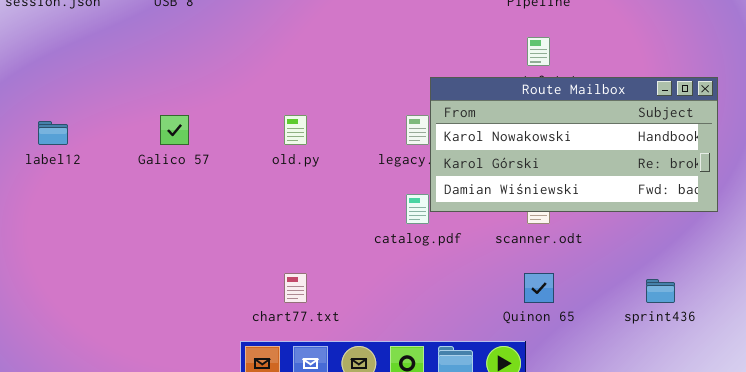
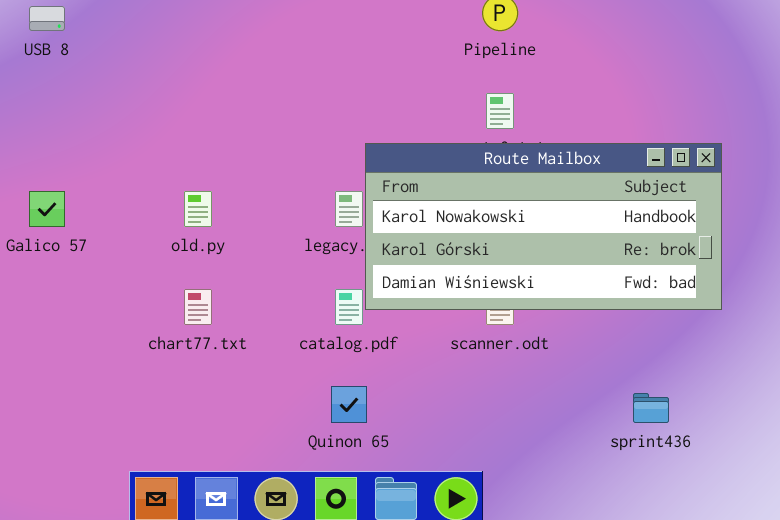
chart77.txt: [284,273,307,303] -> [184,289,212,325], moved
Quinon 65: [524,273,554,303] -> [331,386,367,423], moved

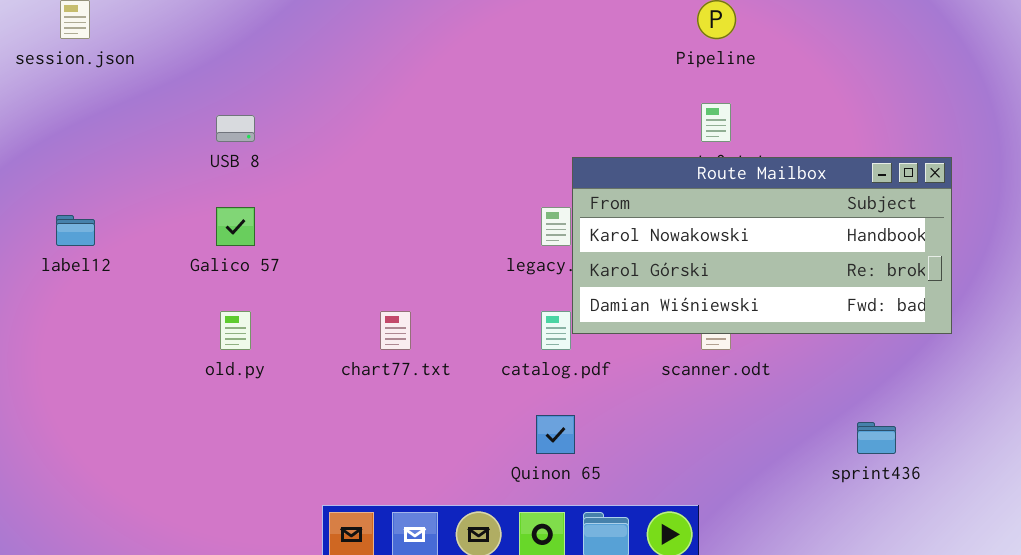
USB 8: [29,6,65,31] -> [216,115,255,142], moved
old.py: [184,191,212,227] -> [220,311,251,350], moved

